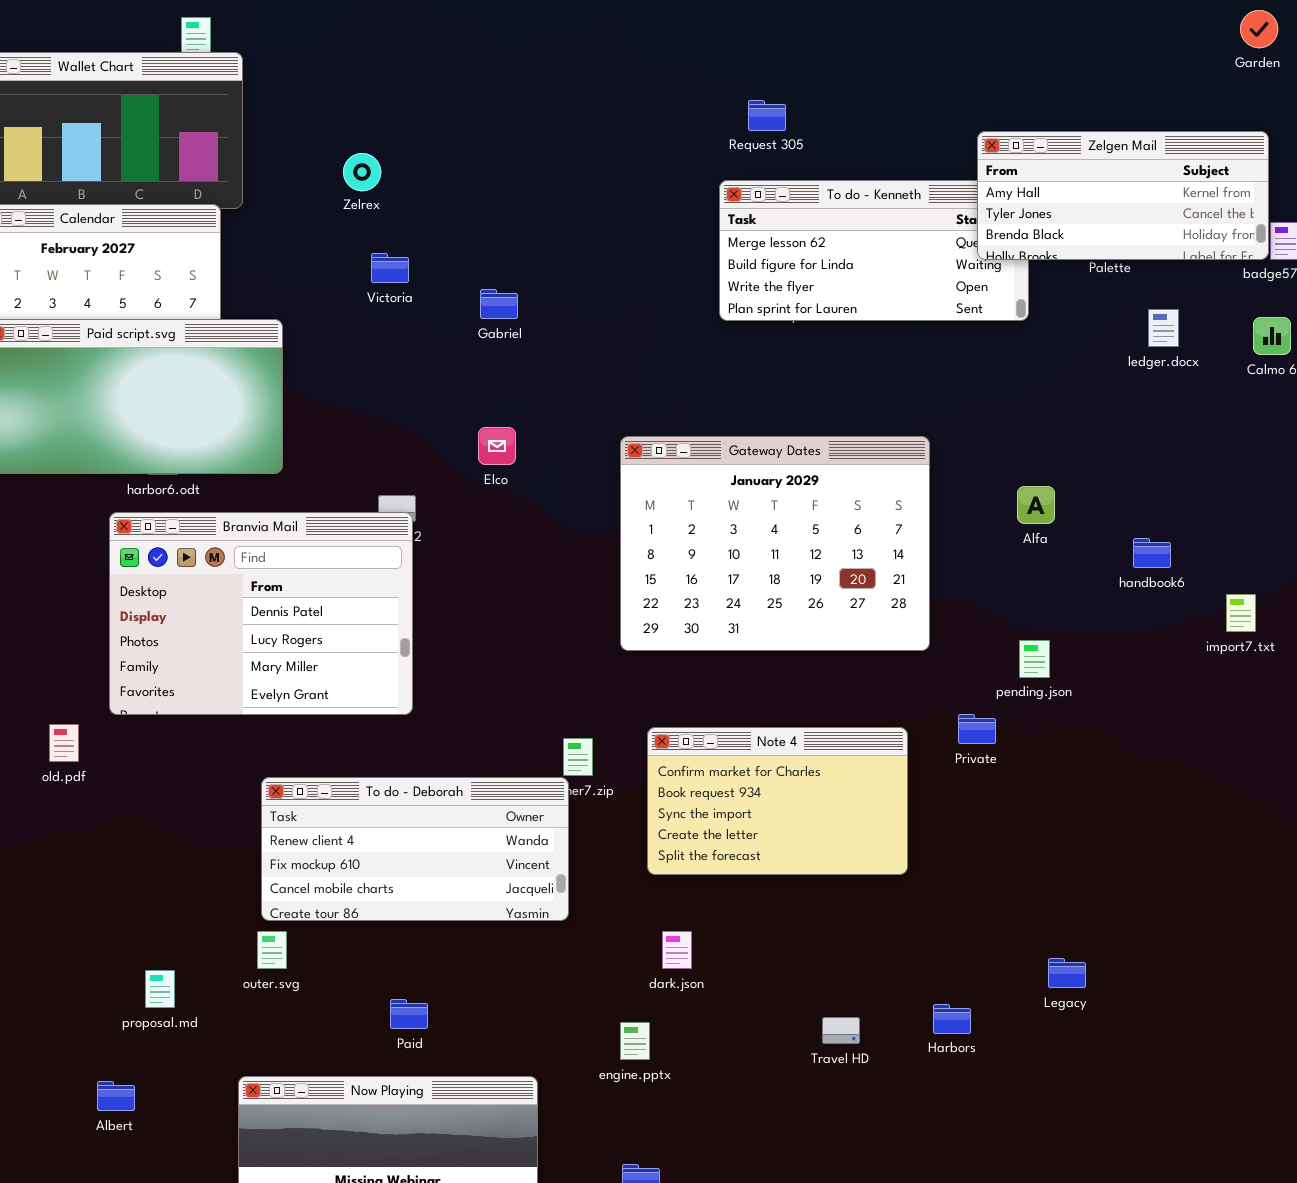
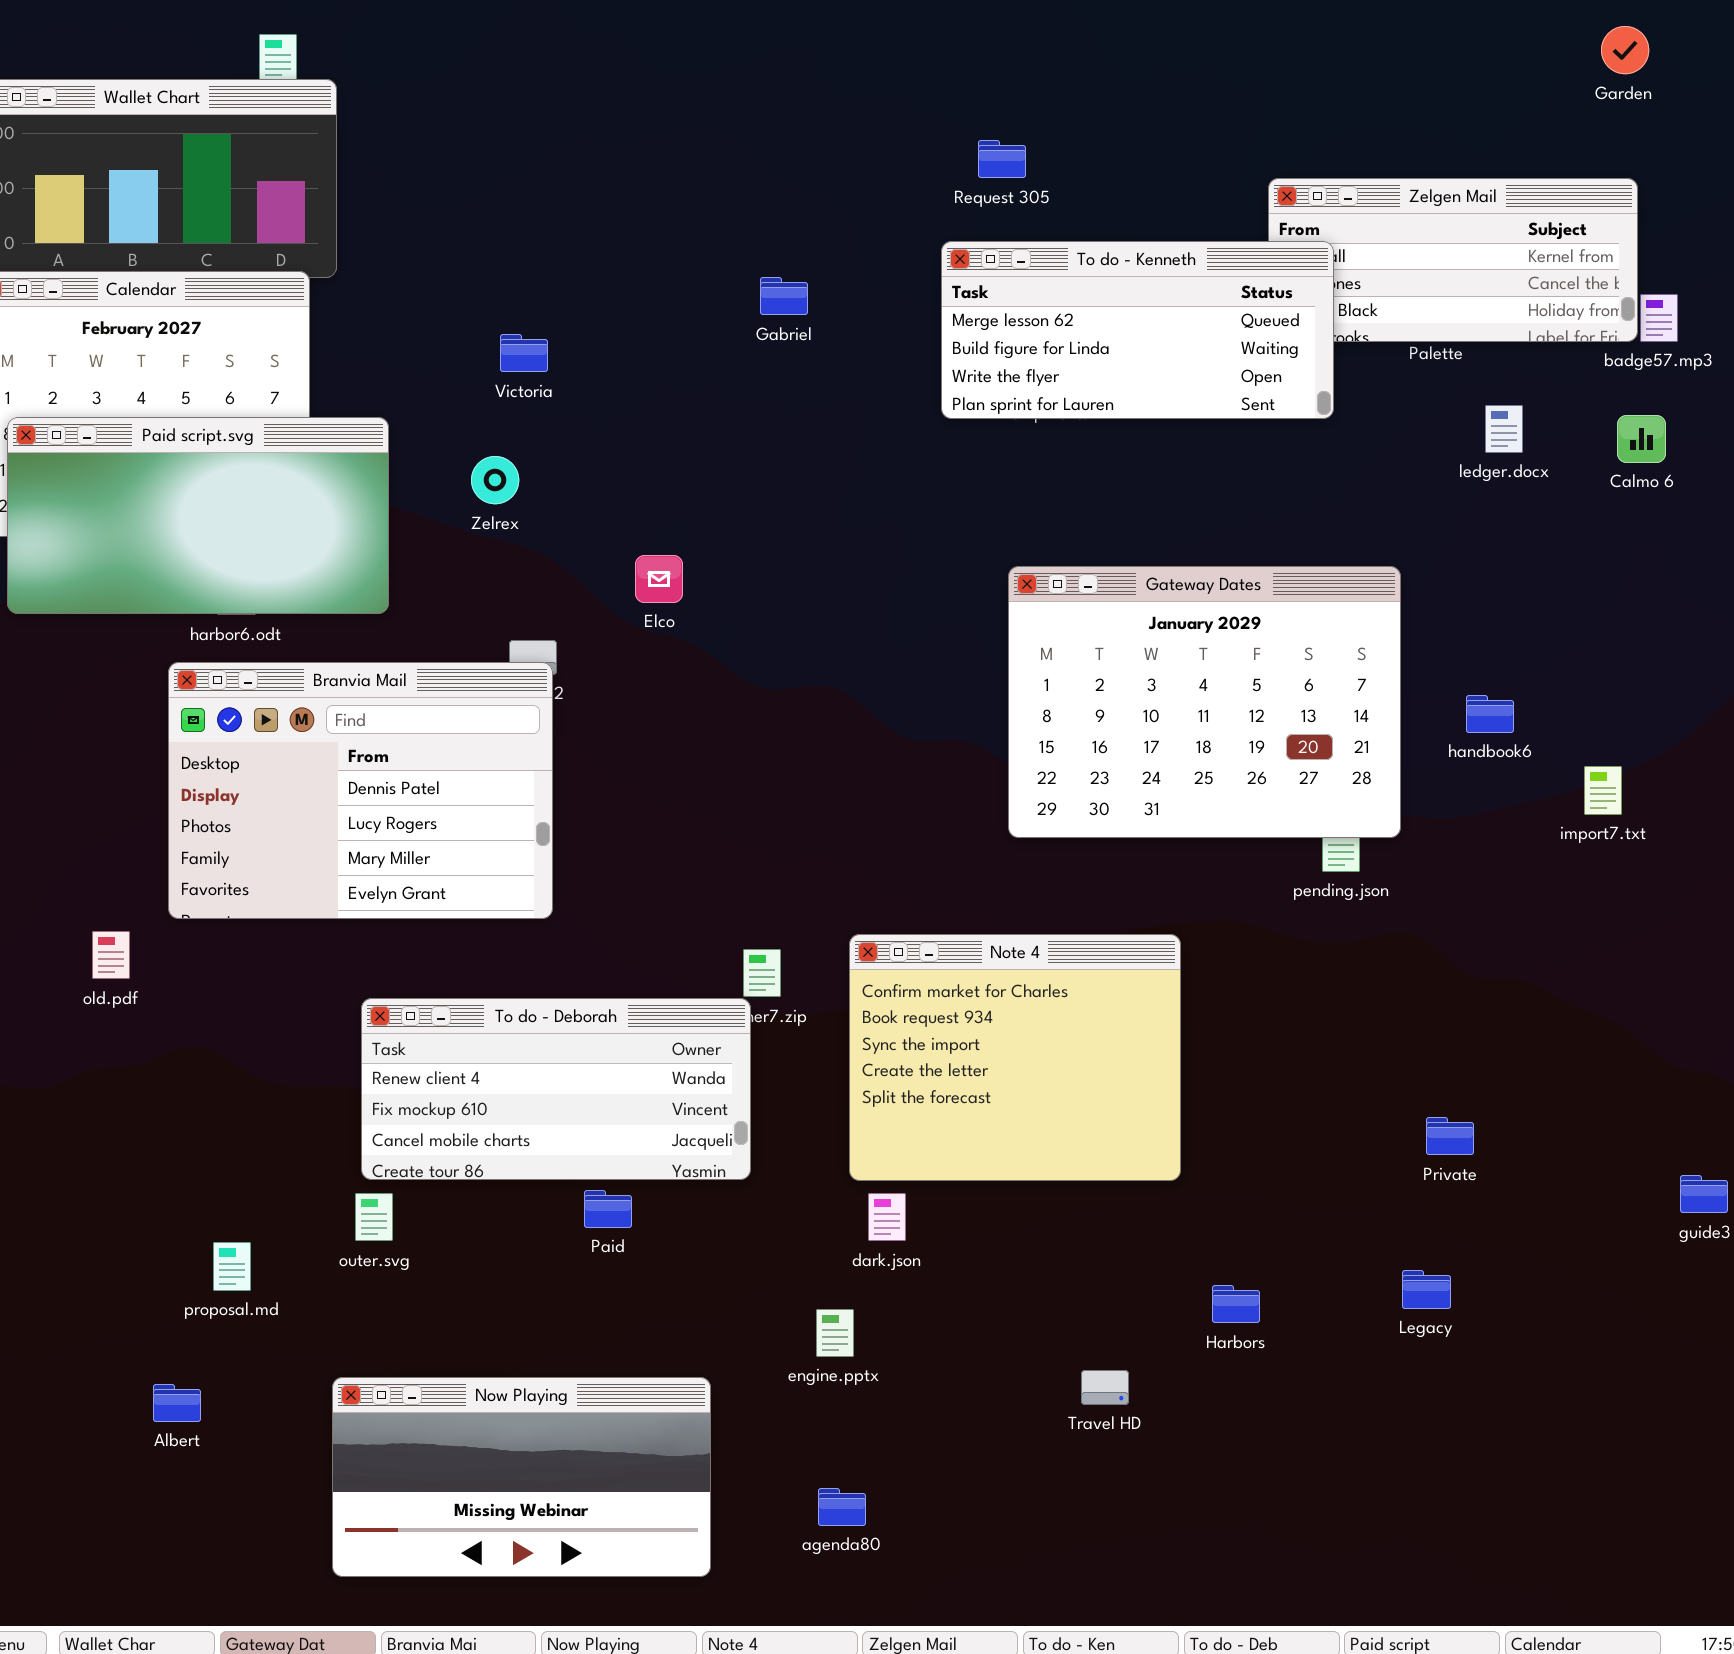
Zelrex: [343,153,381,191] -> [471,456,519,504], moved
To do - Kenneth: [719,180,1029,321] -> [941,241,1334,419], raised
Gabriel: [480,289,518,319] -> [760,277,808,315], moved
Gateway Dates: [620,436,930,651] -> [1008,566,1401,838], moved
Private: [958,714,996,744] -> [1426,1117,1474,1155], moved
Note 4: [647,727,908,875] -> [849,934,1181,1181], resized
Legacy: [1048,958,1086,988] -> [1402,1270,1451,1309], moved
Paid: [390,999,428,1029] -> [584,1190,632,1228], moved
Travel HD: [822,1017,860,1044] -> [1081,1370,1129,1405], moved

